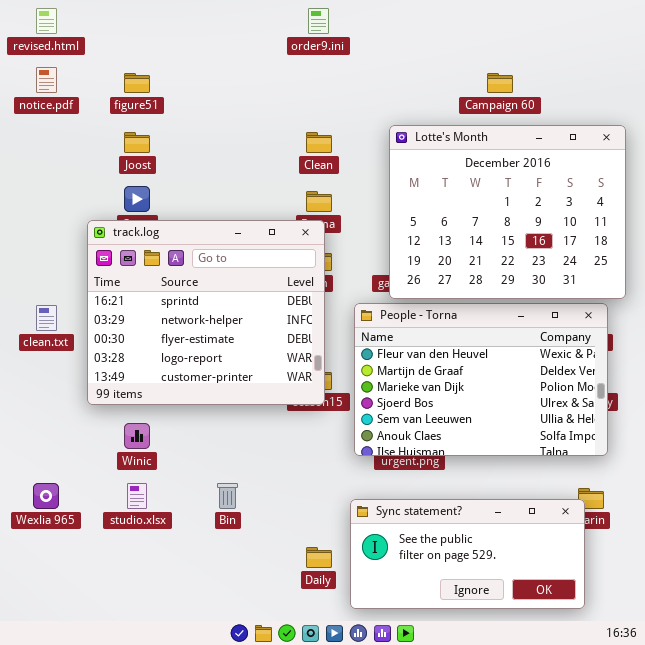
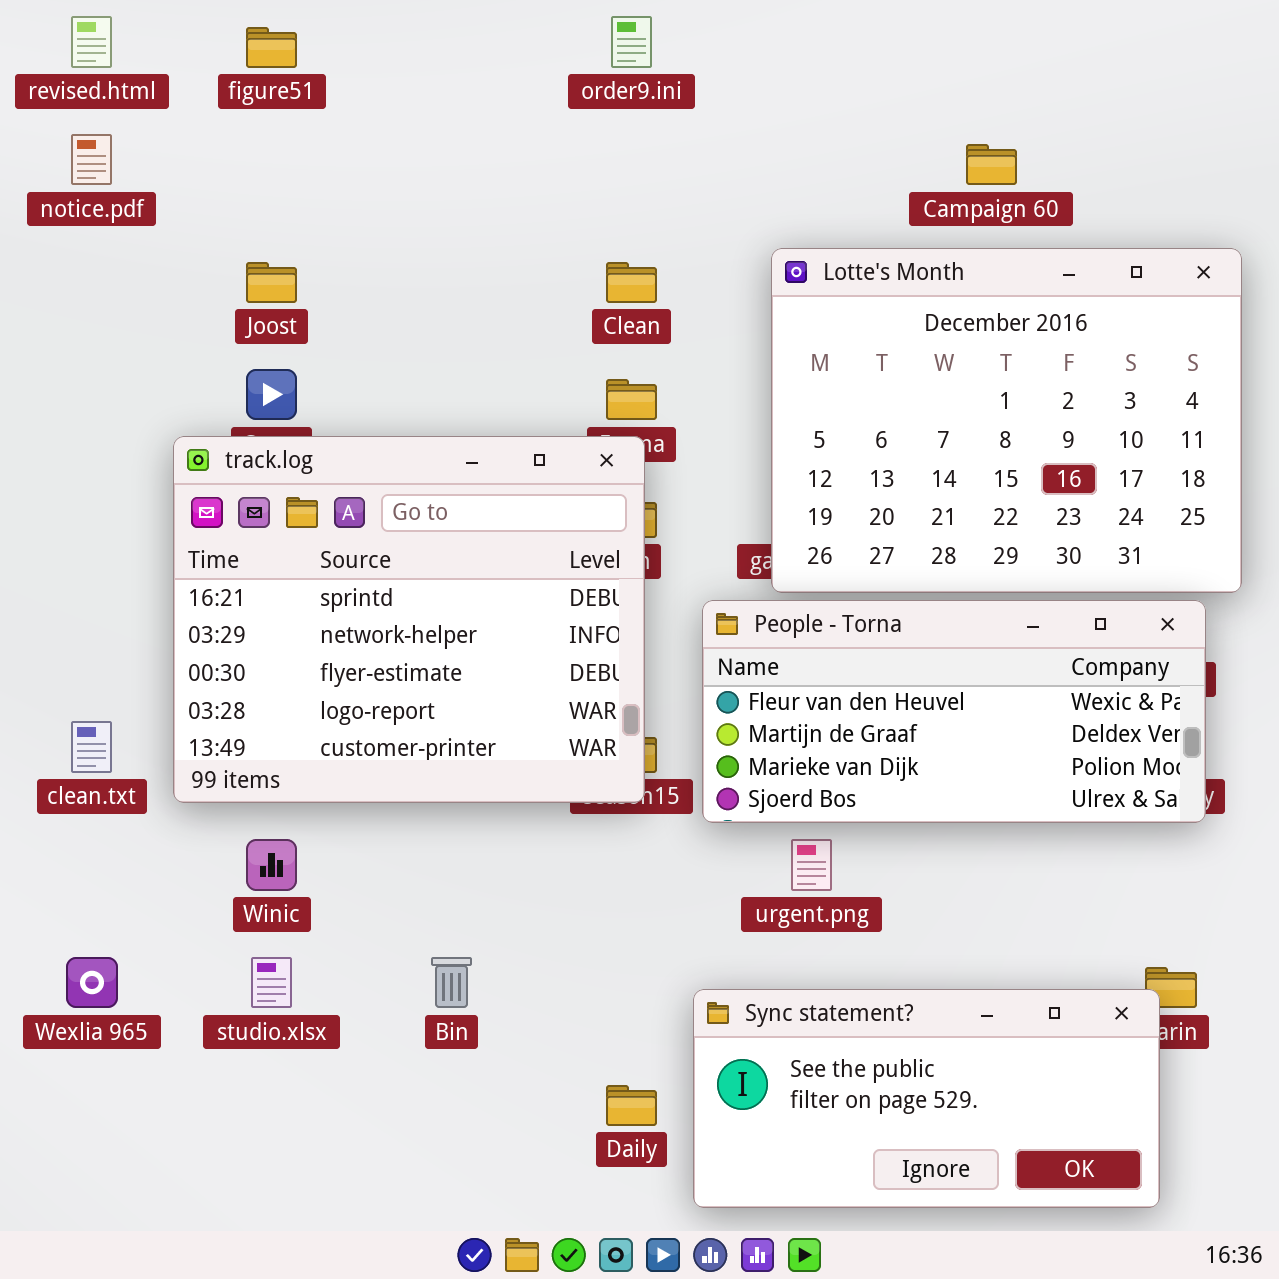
figure51: [124,73,150,93] -> [246,27,297,68], moved
People - Torna: [354,303,608,456] -> [702,600,1206,823], resized
clean.txt: [36,305,57,331] -> [71,721,112,773], moved

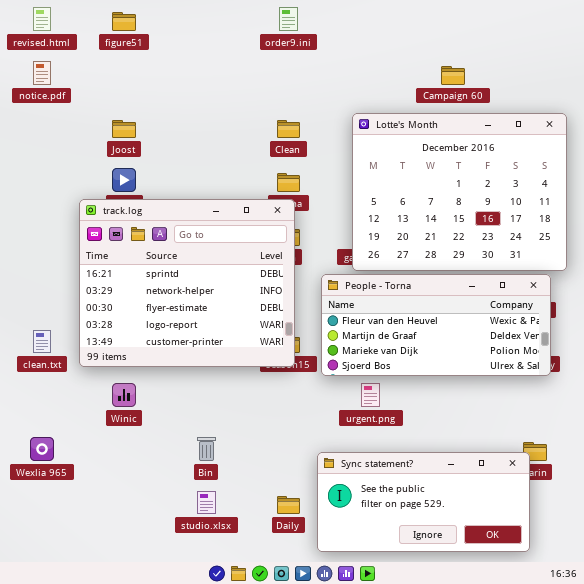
studio.xlsx: [251,957,292,1008] -> [197,491,216,514], moved

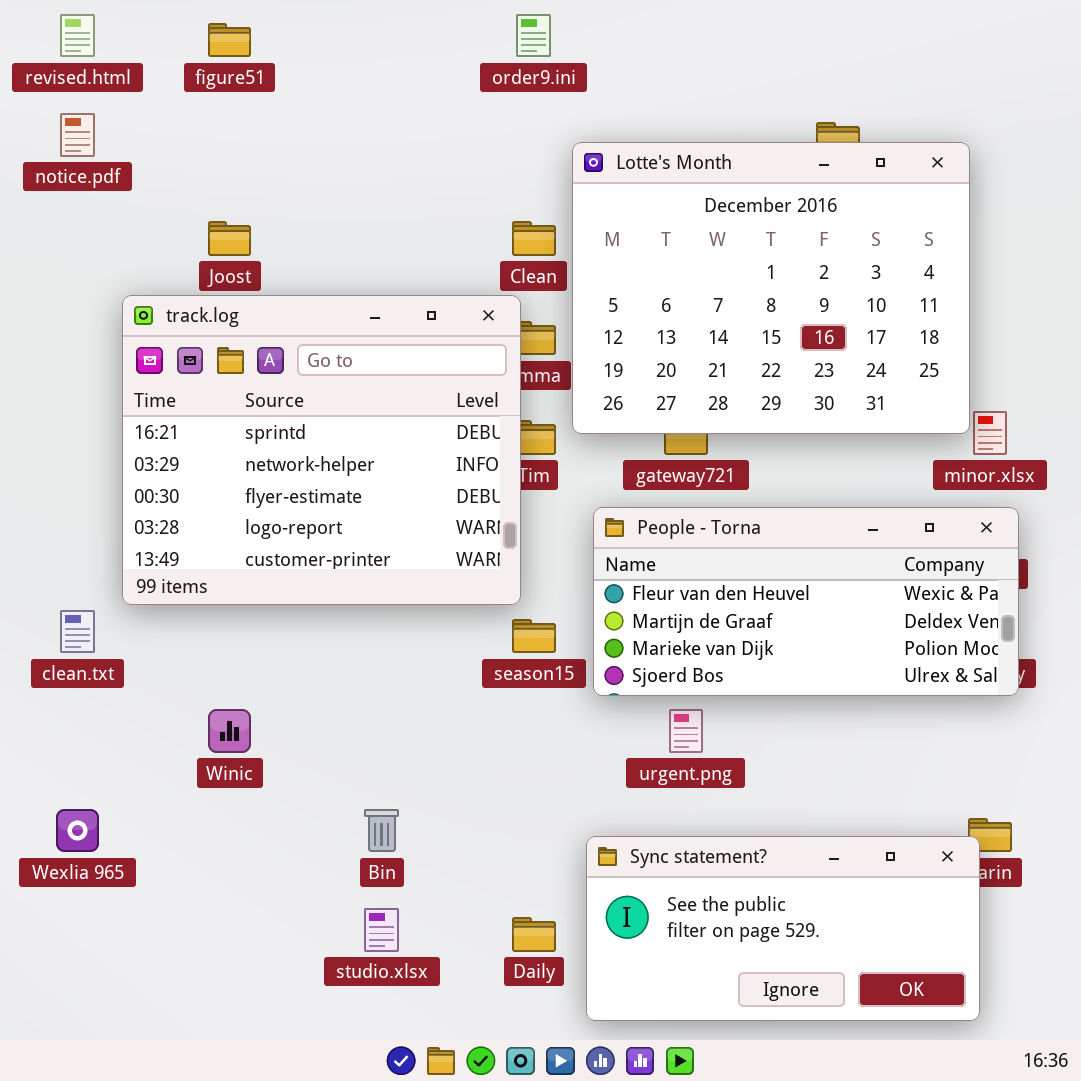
Lotte's Month: [352,113,567,271] -> [572,142,970,434], moved
track.log: [79,199,295,367] -> [122,295,521,605], moved

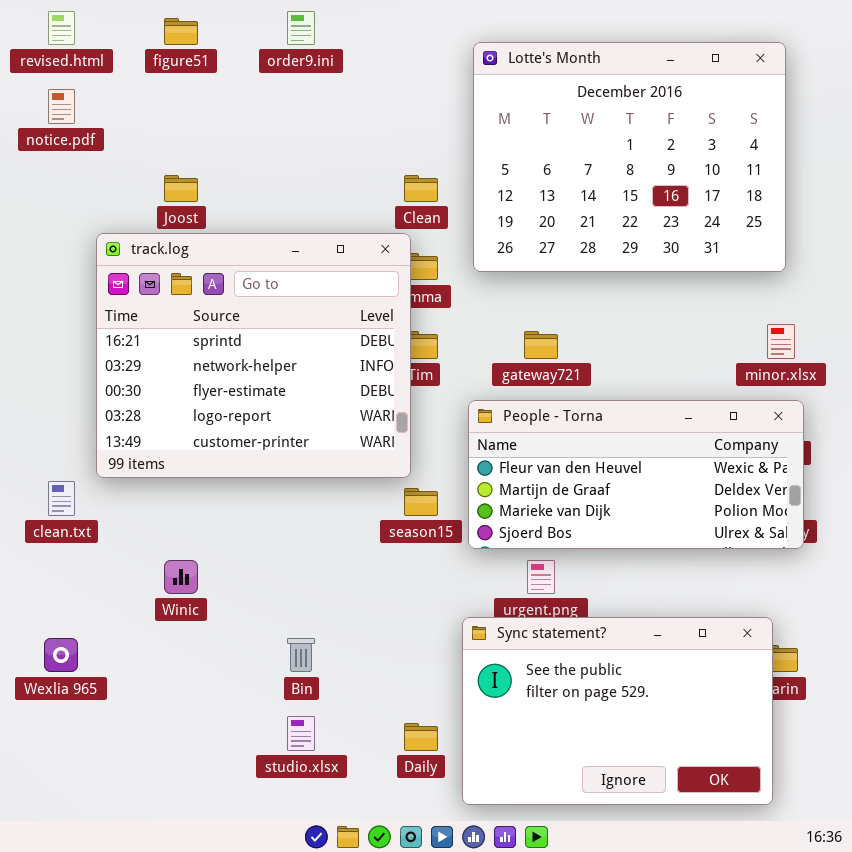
order9.ini: [516,14,551,57] -> [287,11,315,45], moved
Lotte's Month: [572,142,970,434] -> [473,42,786,272], moved
Sync statement?: [586,836,980,1021] -> [462,617,773,805], resized

